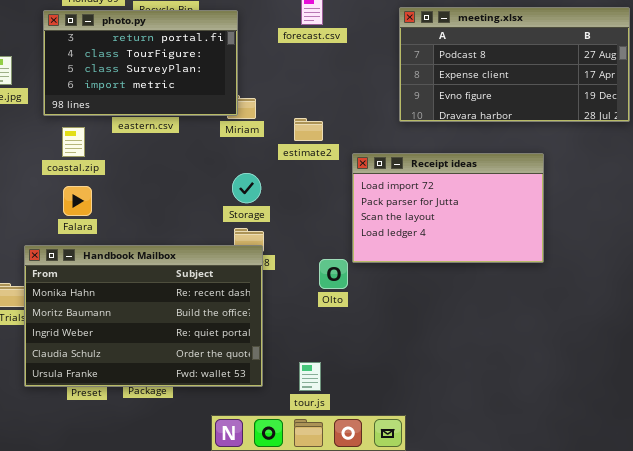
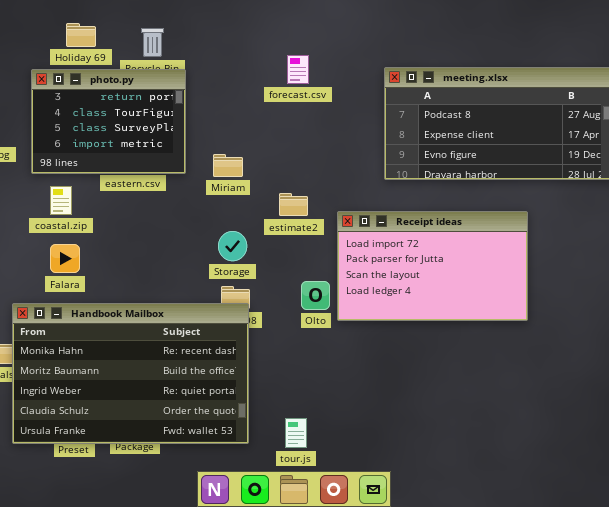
photo.py: [43,10,238,116] -> [31,69,186,174], resized
estimate2: [294,118,323,141] -> [279,193,308,216], moved
Olto: [319,259,348,289] -> [301,281,330,310], moved

